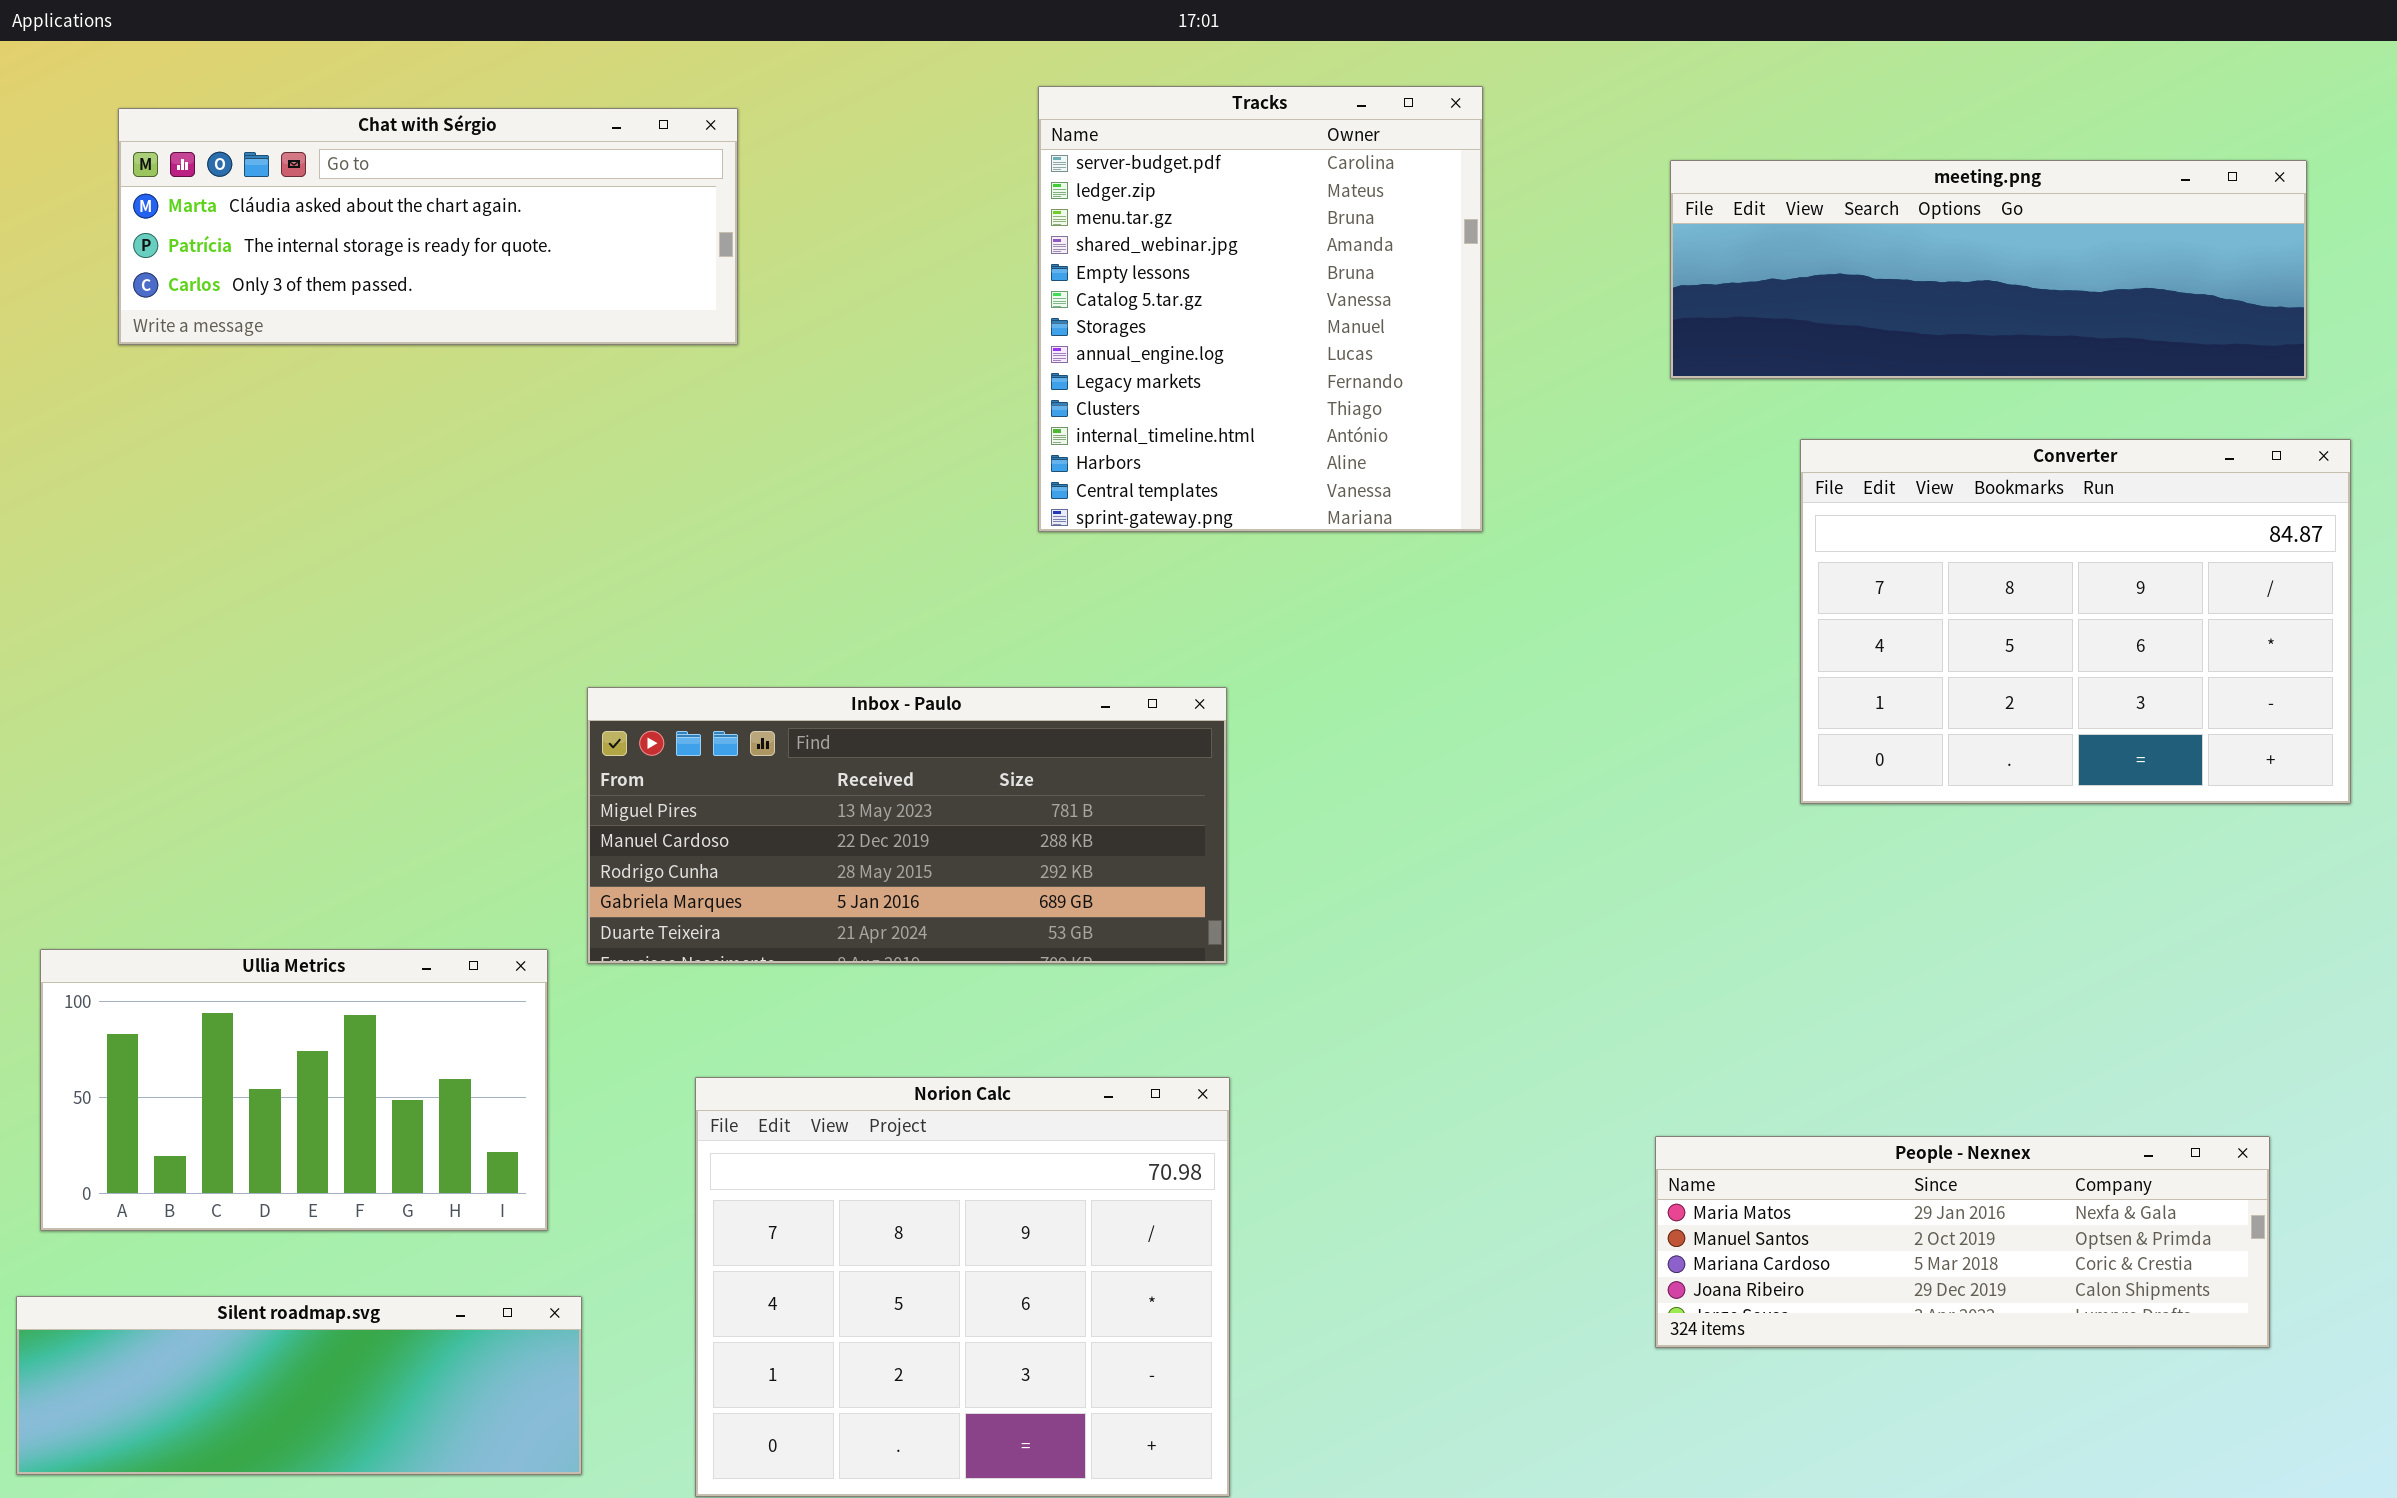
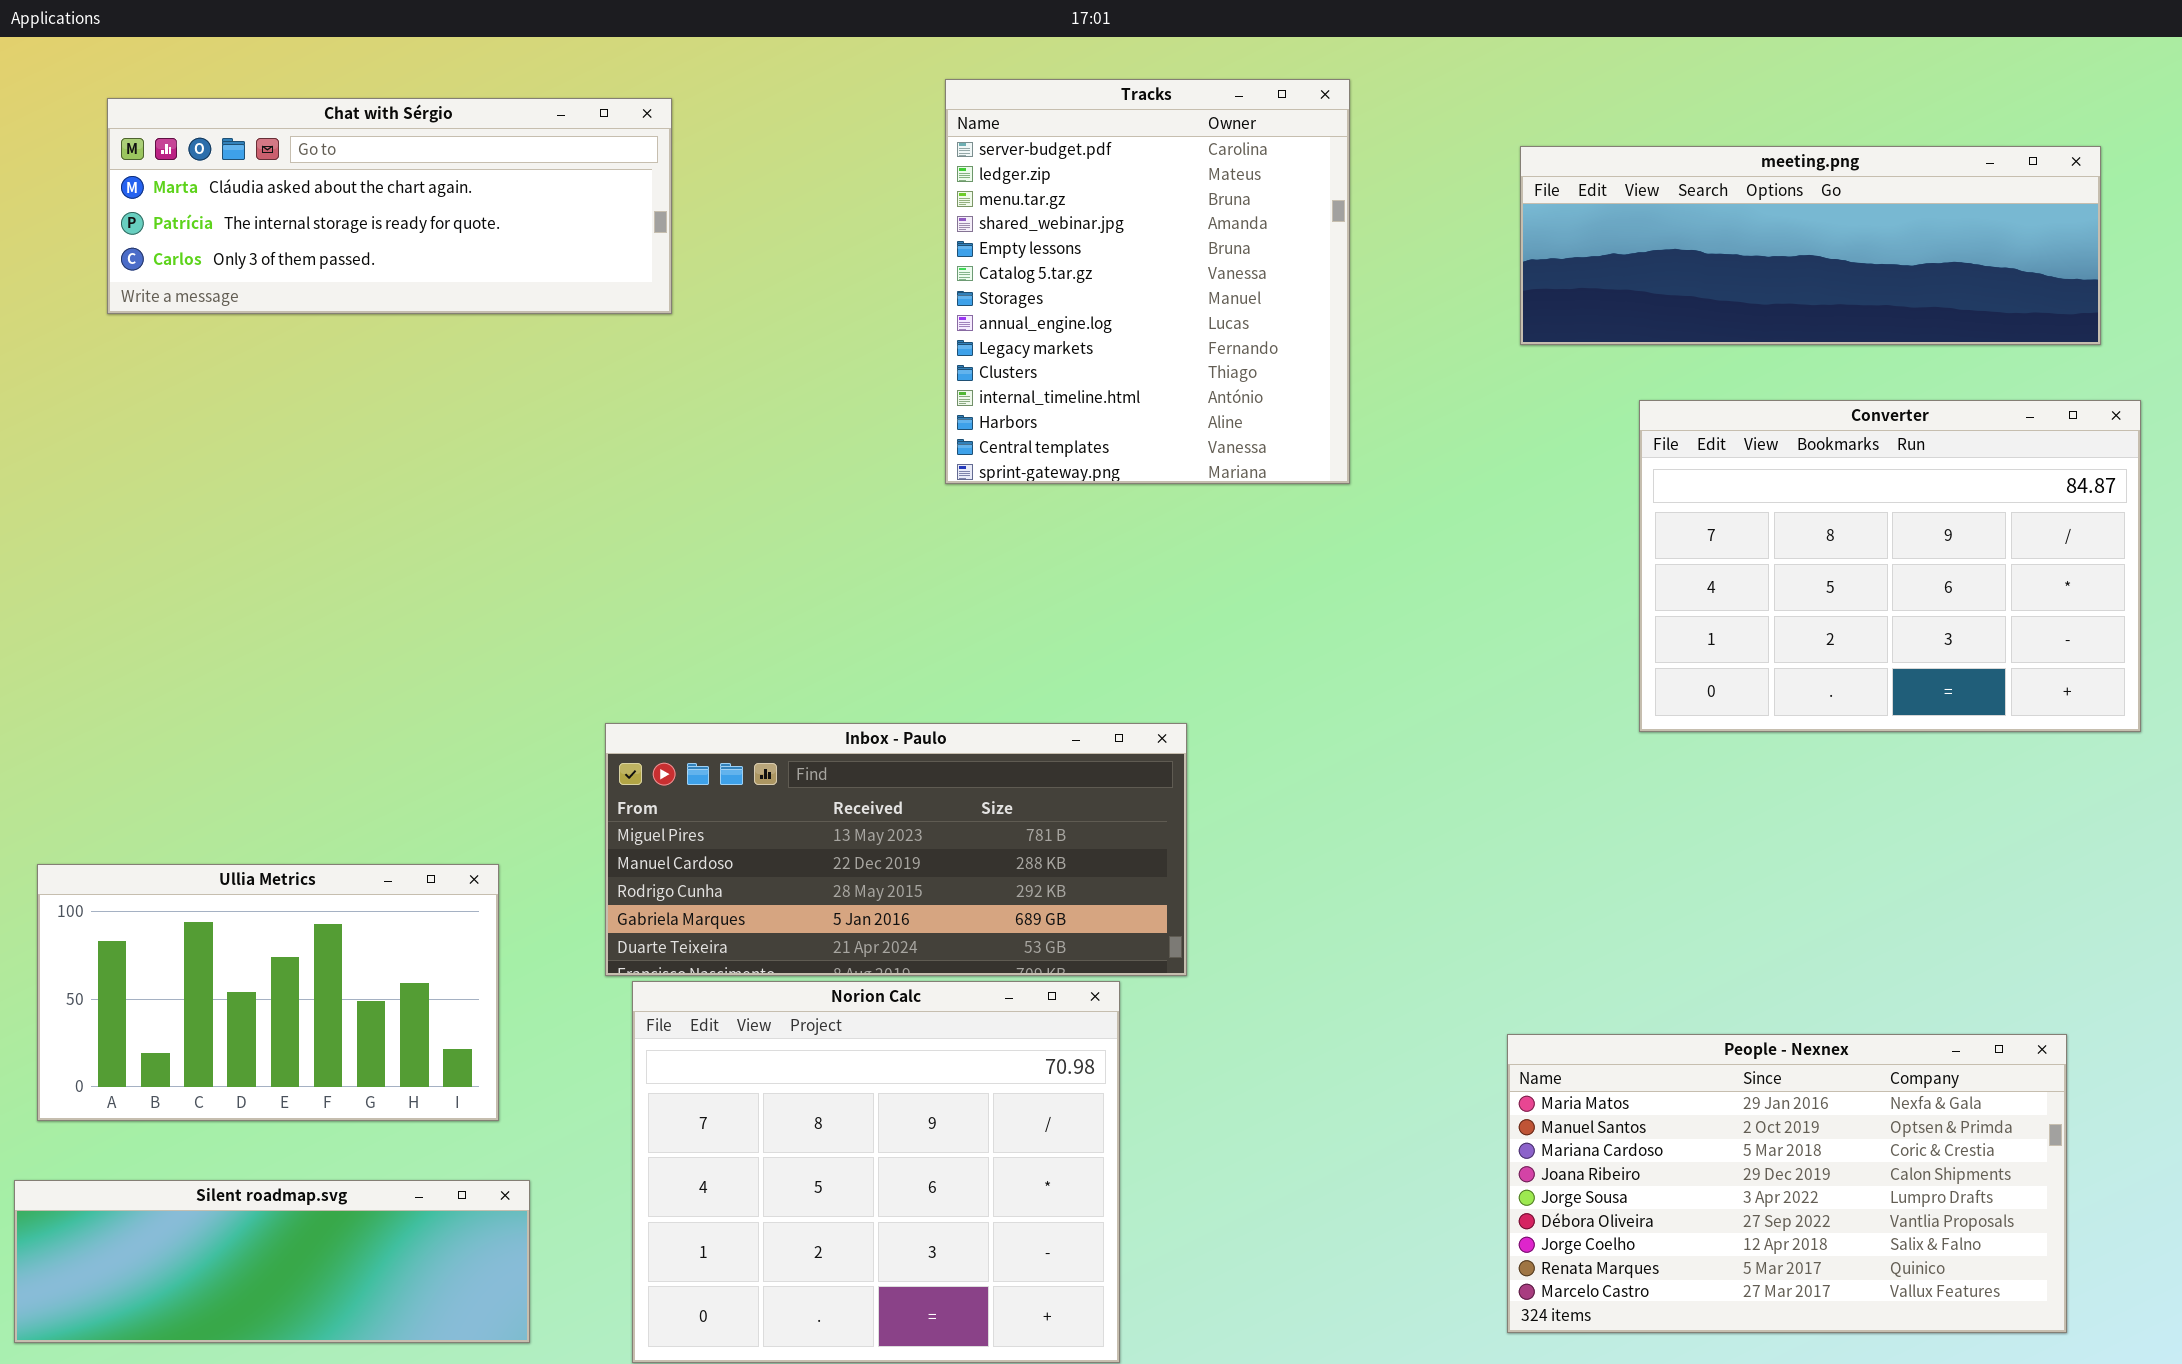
Inbox - Paulo: [587,687,1227,964] -> [605,723,1187,976], moved
People - Nexnex: [1655,1136,2270,1348] -> [1507,1034,2067,1333], resized

